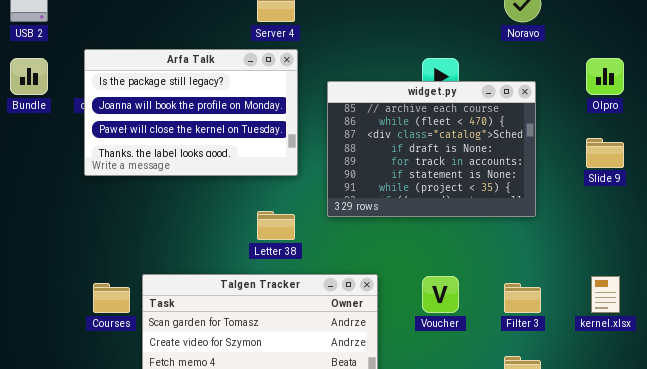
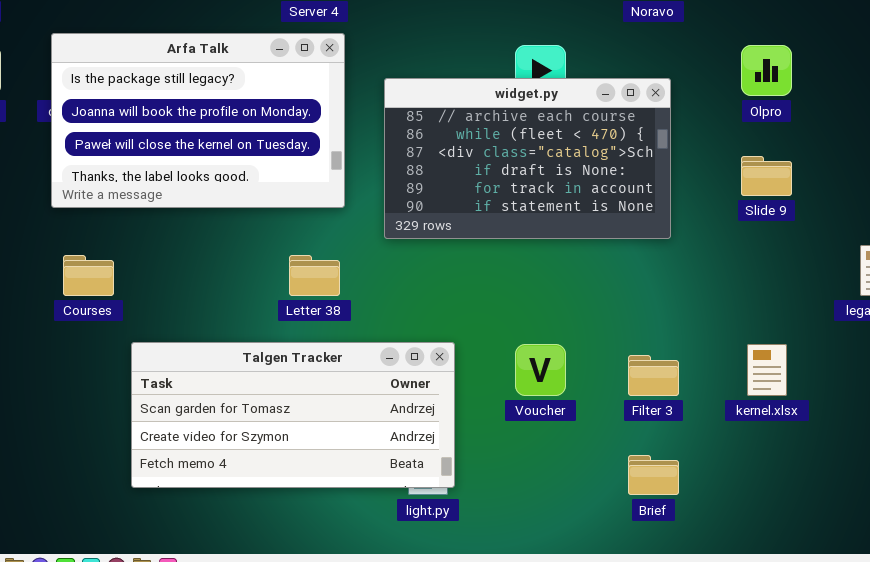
widget.py: [327,81,536,217] -> [384,78,671,239], resized
Courses: [93,283,130,313] -> [63,255,114,296], moved

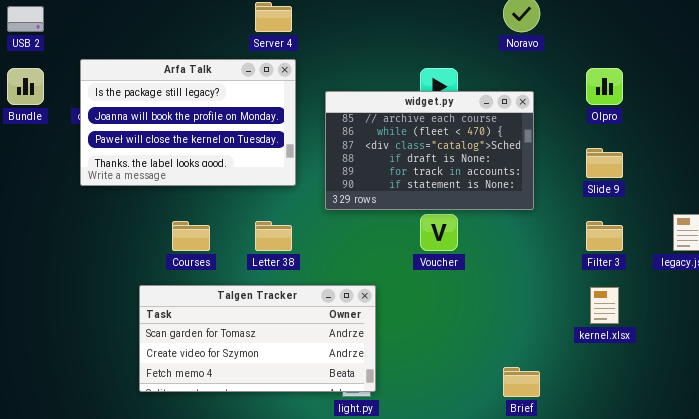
Courses: [63,255,114,296] -> [172,221,210,251], moved
Voucher: [515,344,566,396] -> [420,214,458,251], moved
Filter 3: [628,355,679,396] -> [586,221,623,251], moved

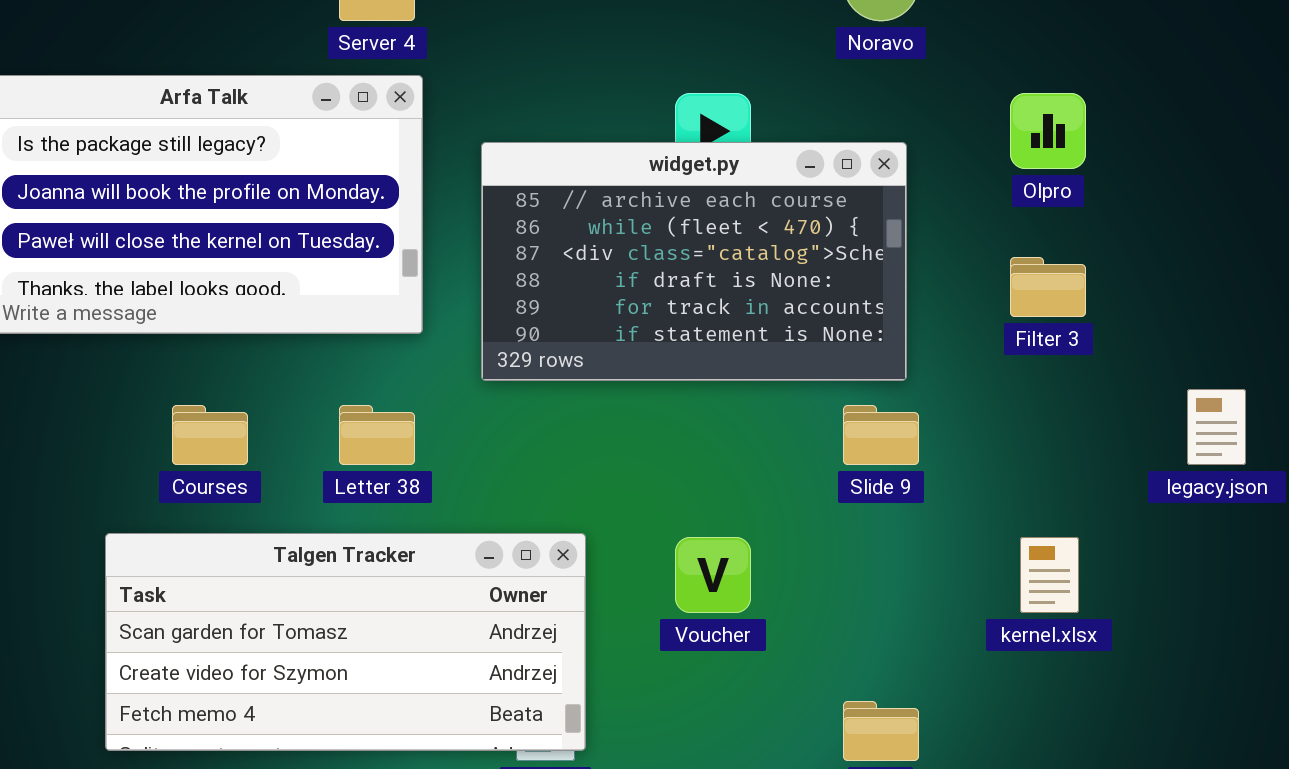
Slide 9: [586,148,623,178] -> [843,405,919,465], moved
Voucher: [420,214,458,251] -> [675,537,751,613], moved
Filter 3: [586,221,623,251] -> [1010,257,1086,317], moved

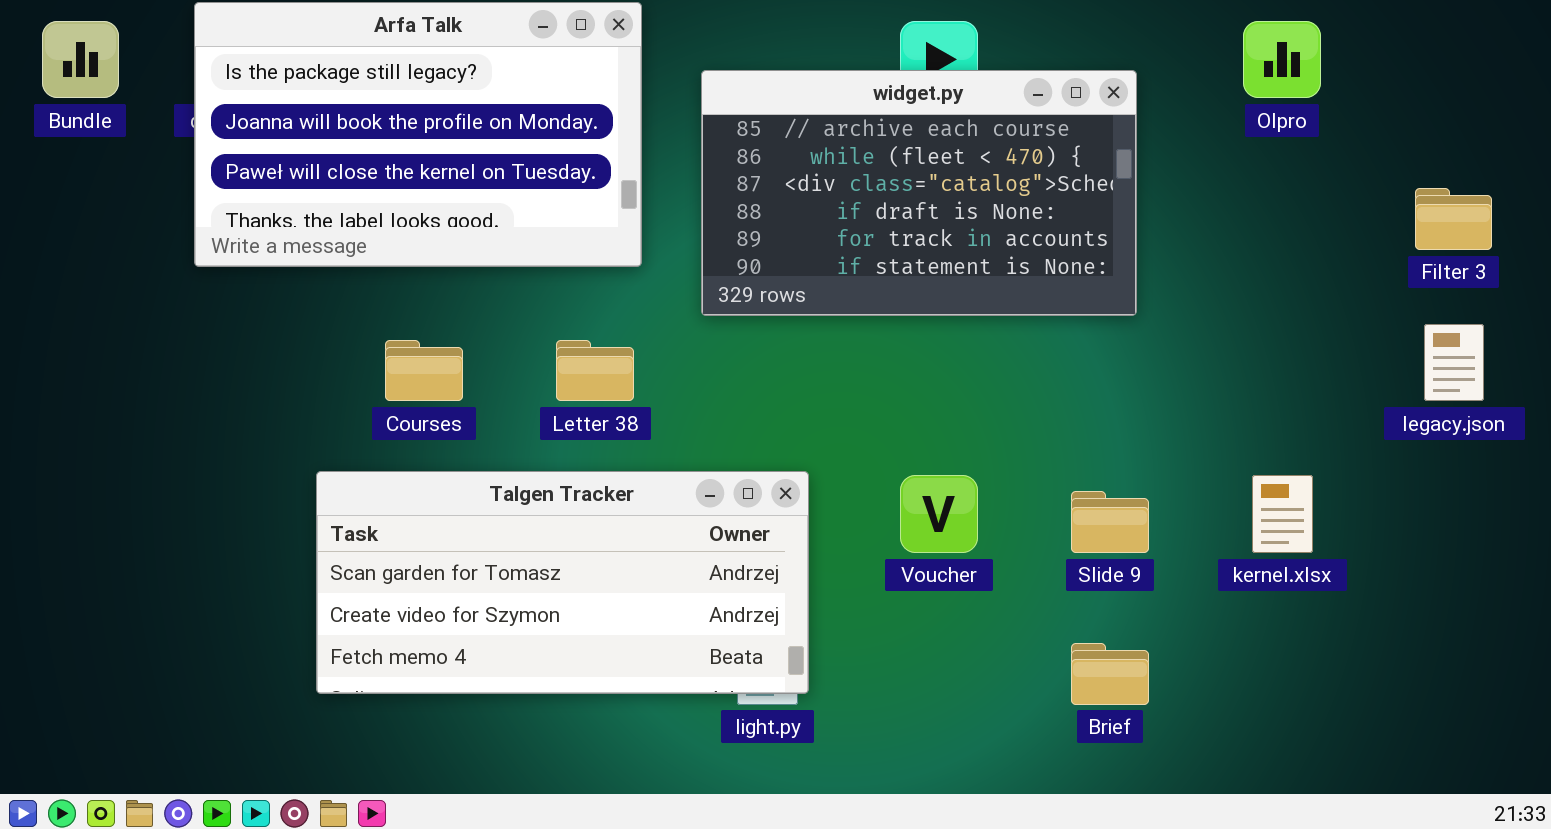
Filter 3: [1010,257,1086,317] -> [1415,188,1492,250], moved
Slide 9: [843,405,919,465] -> [1071,491,1149,553], moved

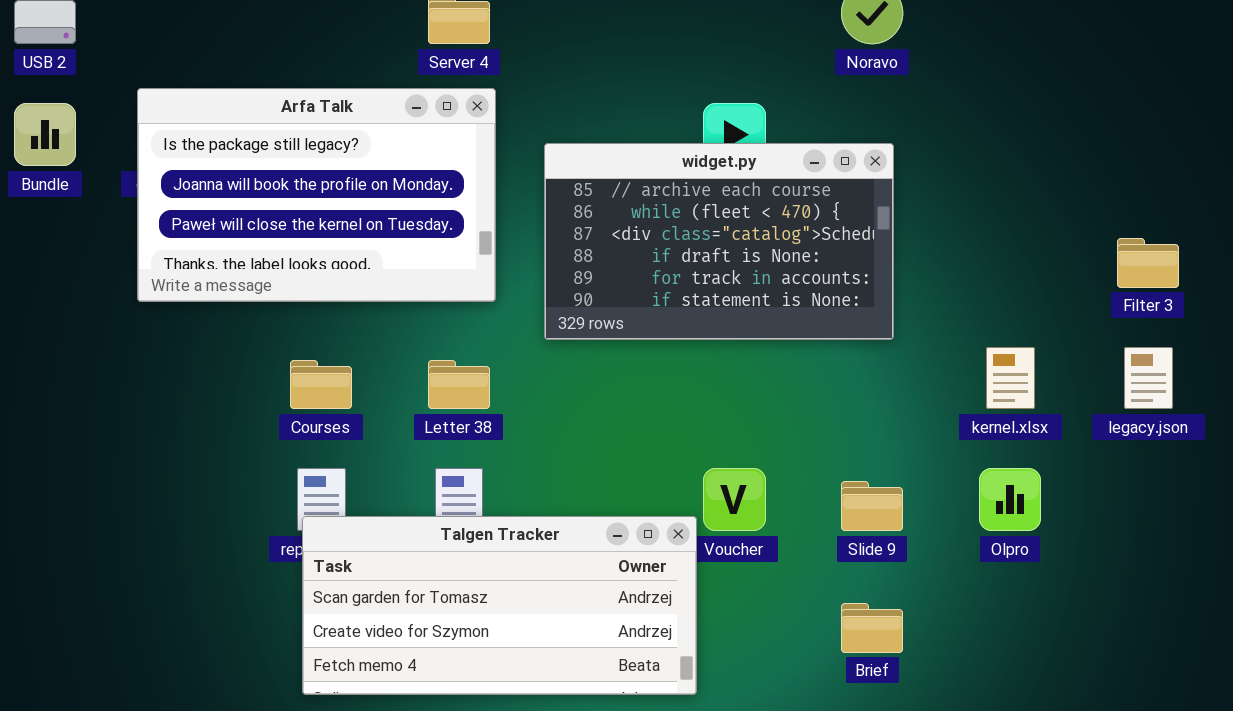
Olpro: [1243,21,1321,98] -> [979,468,1041,531], moved
Talgen Tracker: [316,471,809,694] -> [302,516,697,695], moved
kernel.xlsx: [1252,475,1313,553] -> [986,347,1035,409], moved

